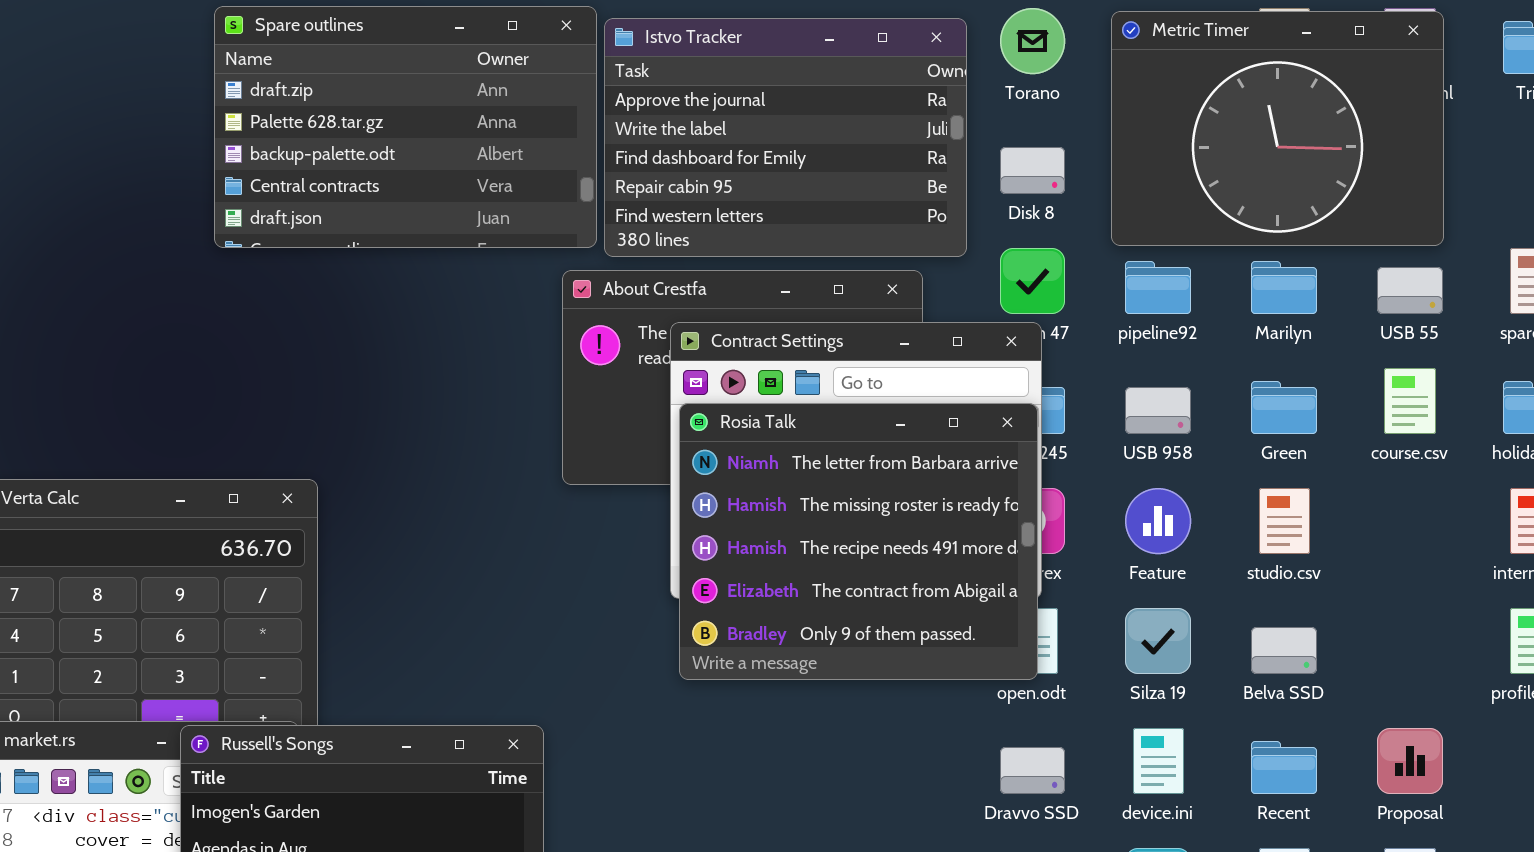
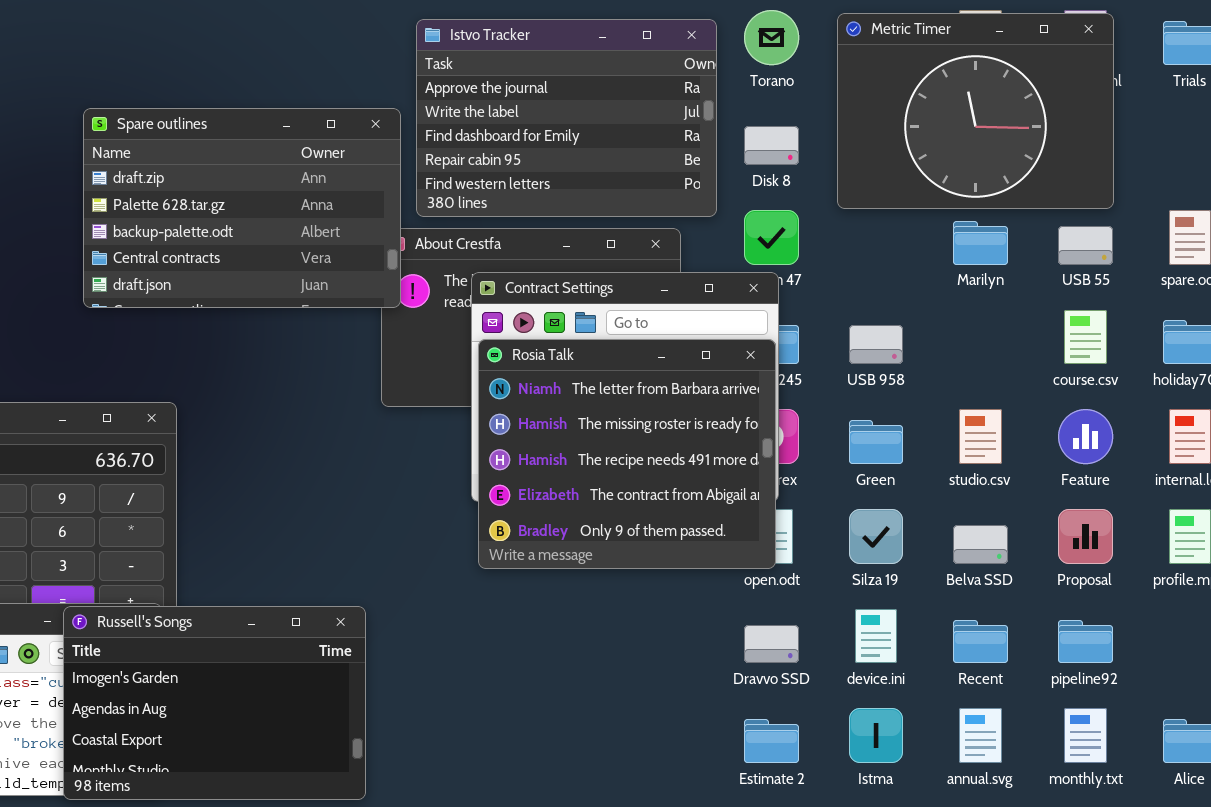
Spare outlines: [214,6,597,248] -> [83,108,401,308], moved
pipeline92: [1125,261,1191,314] -> [1058,620,1113,663], moved
Green: [1251,381,1317,434] -> [849,420,903,464], moved
Feature: [1125,488,1191,554] -> [1058,409,1113,464], moved
Proposal: [1377,728,1443,794] -> [1058,509,1113,564], moved

